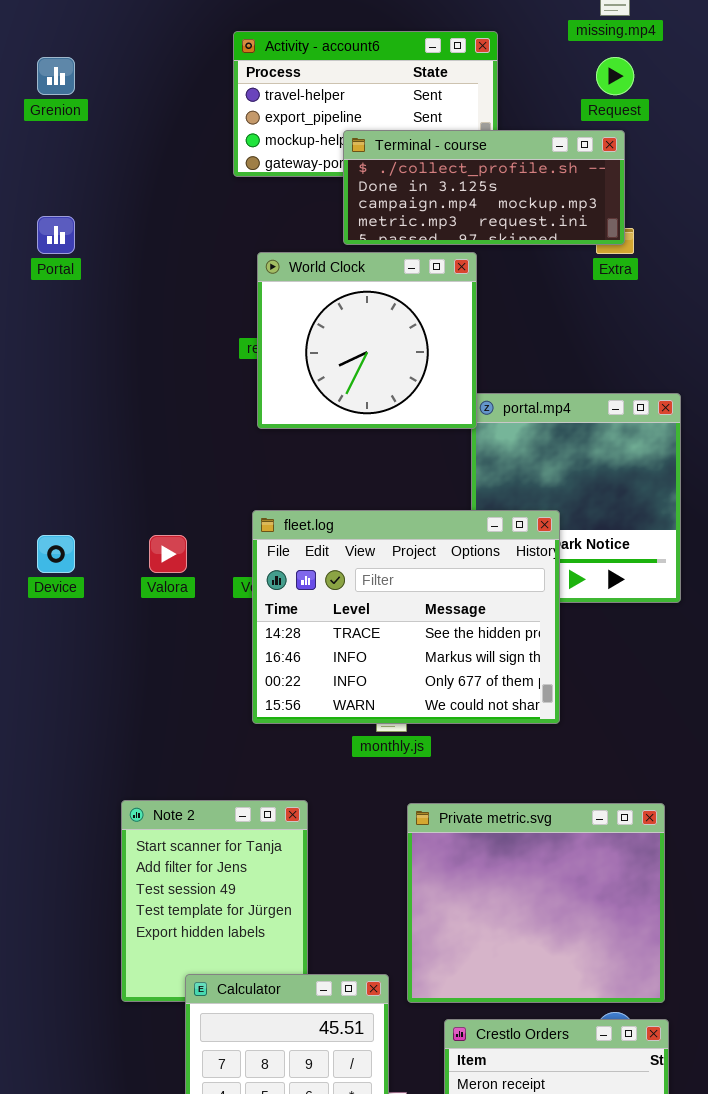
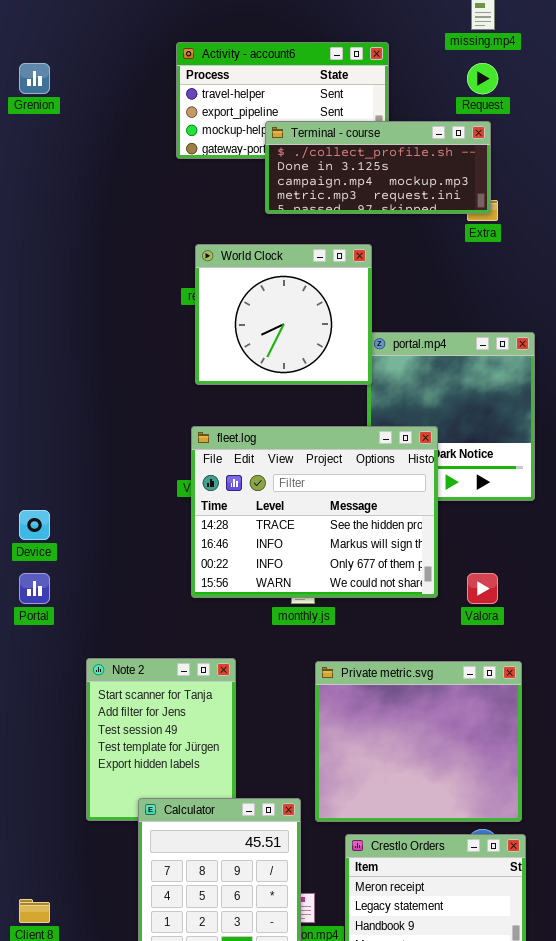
Portal: [37,216,75,254] -> [19,573,50,604], moved
World Clock: [257,252,477,429] -> [195,244,372,385], moved
Device: [37,535,75,573] -> [19,510,50,540], moved
Valora: [149,535,187,573] -> [467,573,498,604], moved

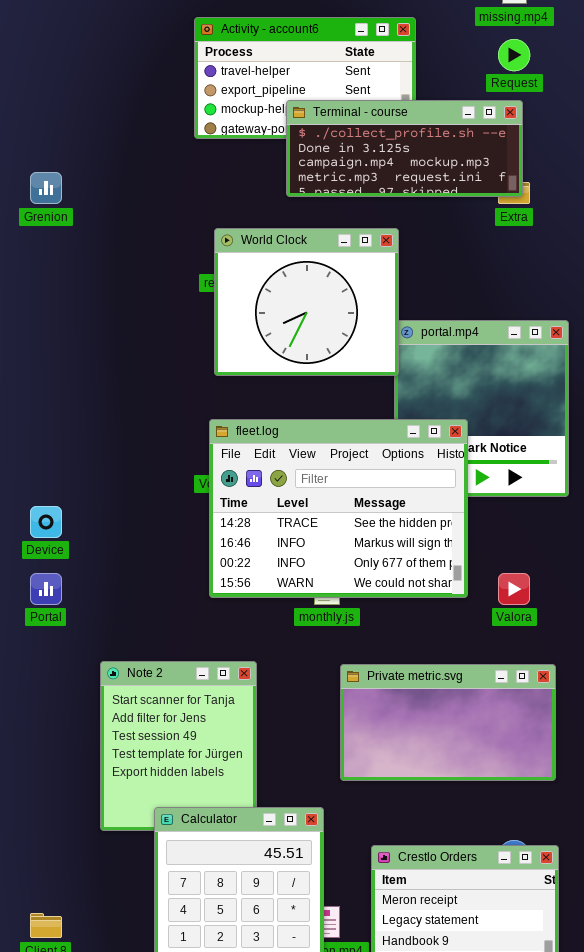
Grenion: [19,63,50,94] -> [30,172,62,204], moved
Private metric.svg: [315,661,522,822] -> [340,664,556,781], resized

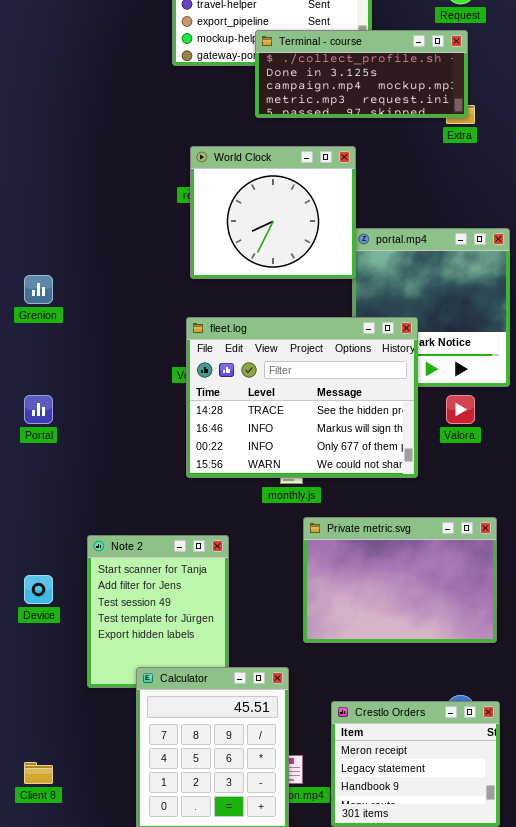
Grenion: [30,172,62,204] -> [24,275,53,304], moved
Device: [30,506,62,538] -> [24,575,53,604], moved
Portal: [30,573,62,605] -> [24,395,53,424], moved
Valora: [498,573,530,605] -> [446,395,475,424], moved
Private metric.svg: [340,664,556,781] -> [303,517,497,643], resized

